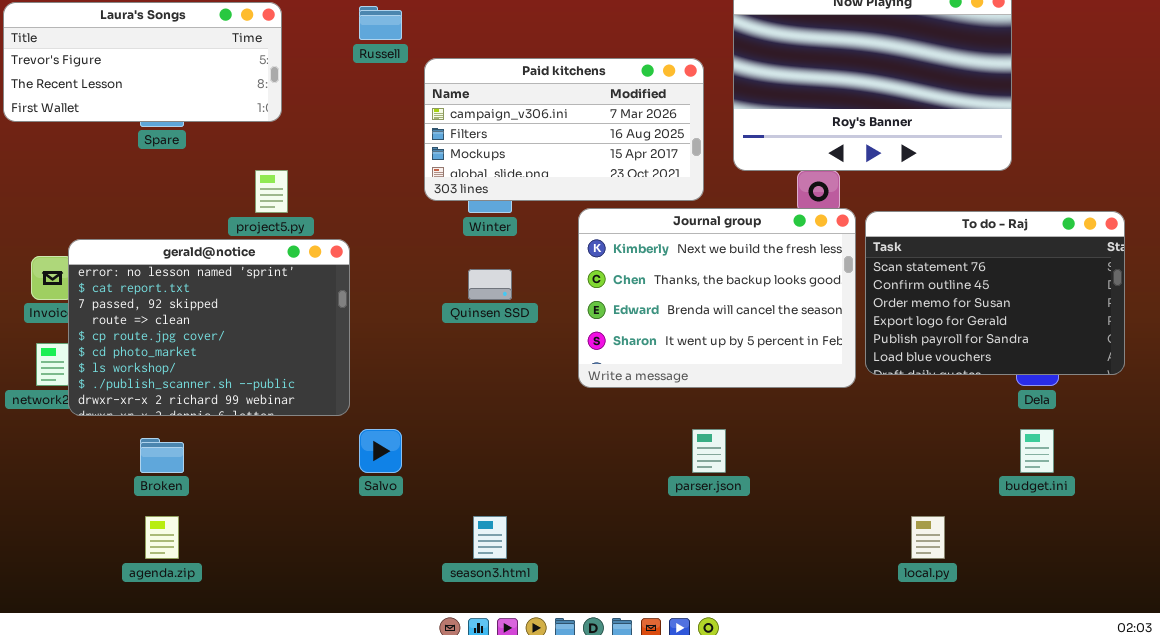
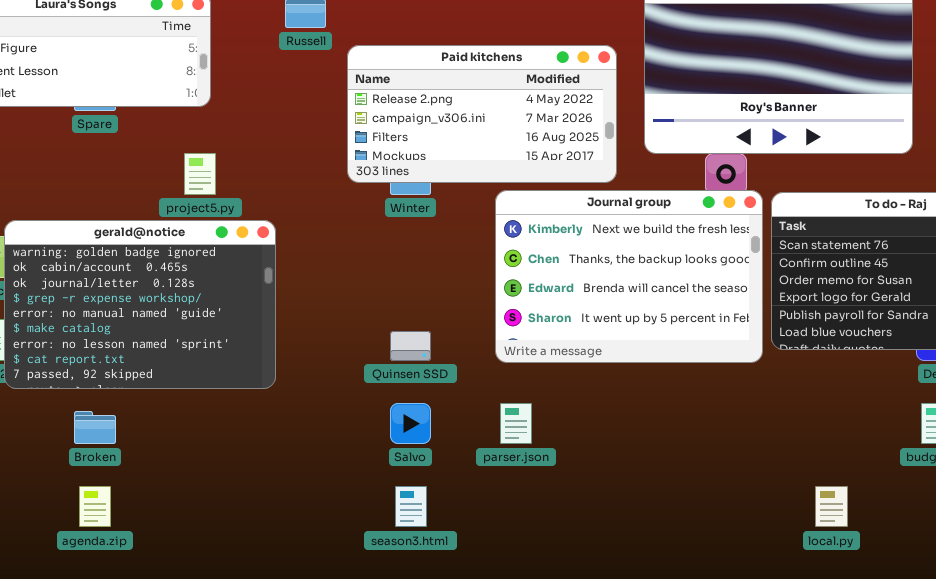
Paid kitchens: [424,58,704,201] -> [347,45,617,183], scrolled up 1 row
gerald@notice: [68,239,350,416] -> [4,220,276,389], scrolled up 6 rows
Quinsen SSD: [468,269,512,300] -> [390,331,431,361], moved
Salvo: [359,429,402,473] -> [390,403,431,444], moved
parser.json: [692,429,726,473] -> [500,403,532,444], moved

